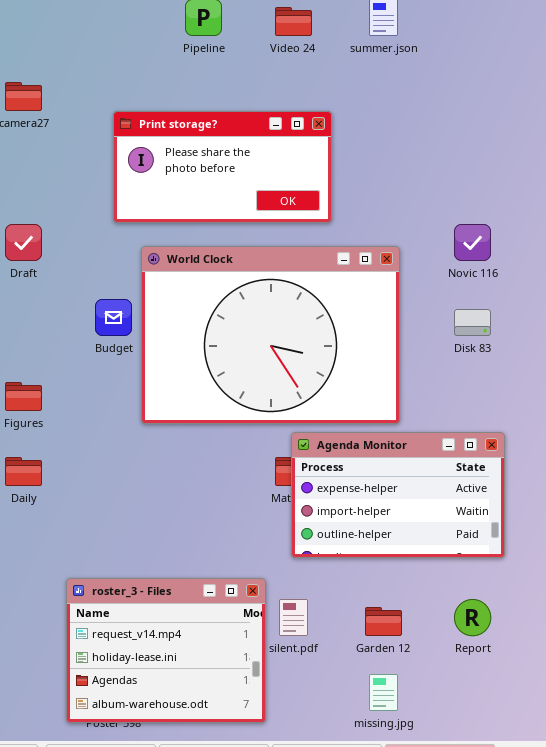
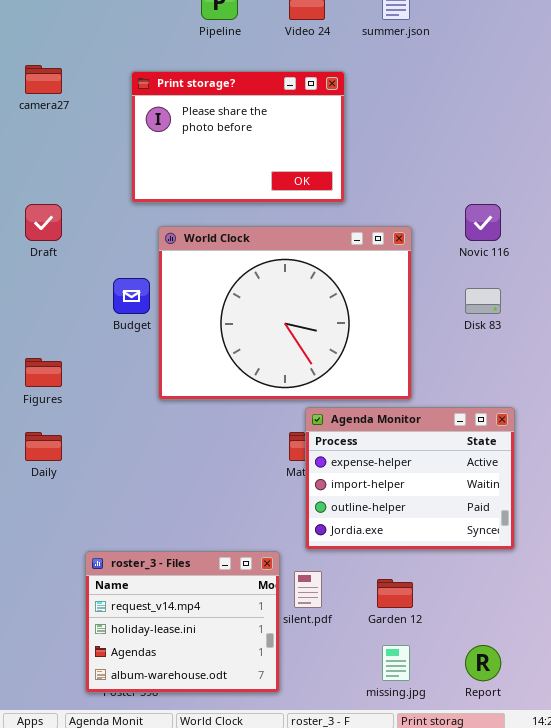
Print storage?: [113,111,332,223] -> [131,71,345,203], resized
Agenda Monitor: [291,432,505,558] -> [305,407,515,550], resized
Report: [454,599,491,636] -> [465,645,501,681], moved

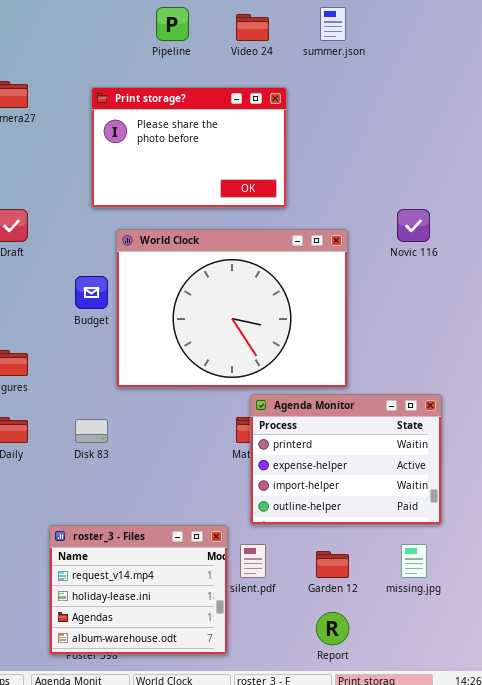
Disk 83: [465,288,501,314] -> [75,419,108,443], moved
Agenda Monitor: [305,407,515,550] -> [250,394,442,525], scrolled up 1 row
missing.jpg: [382,645,410,681] -> [401,544,427,578], moved
Report: [465,645,501,681] -> [316,612,349,645], moved

